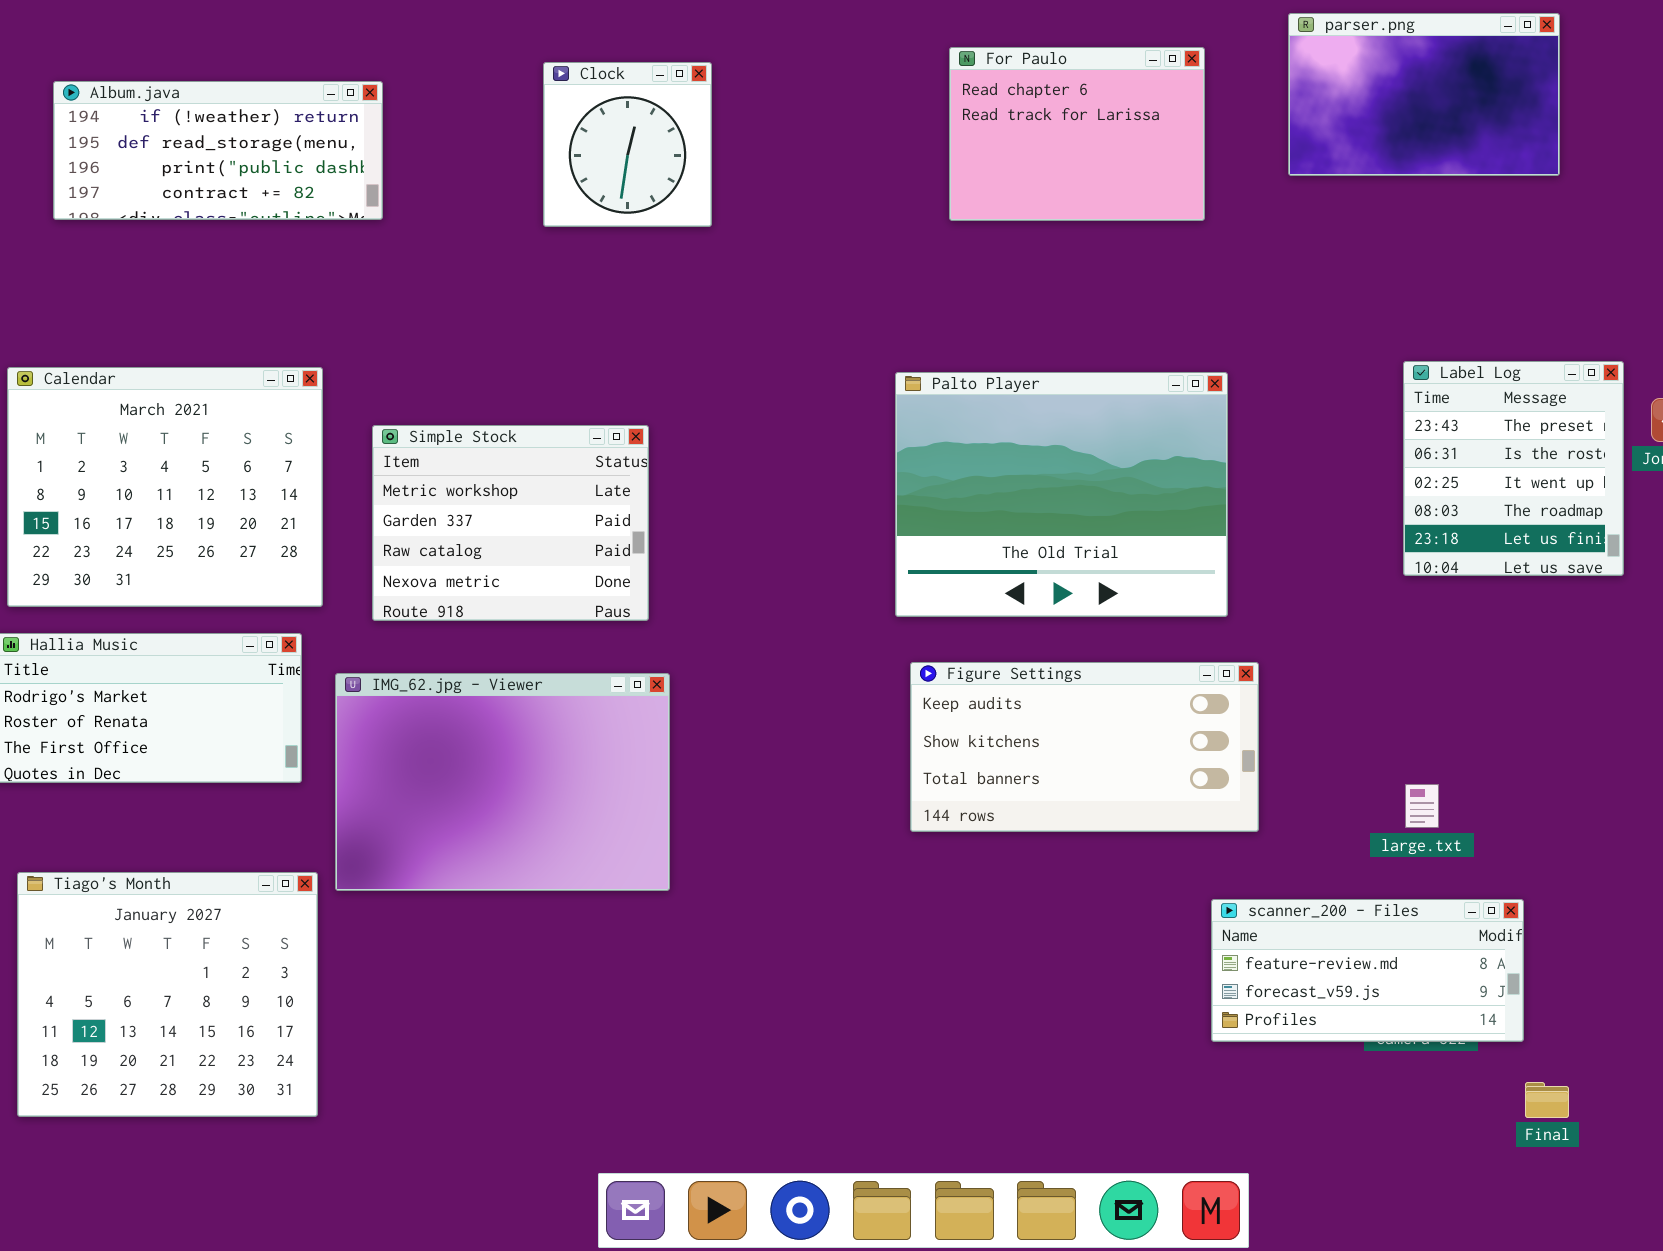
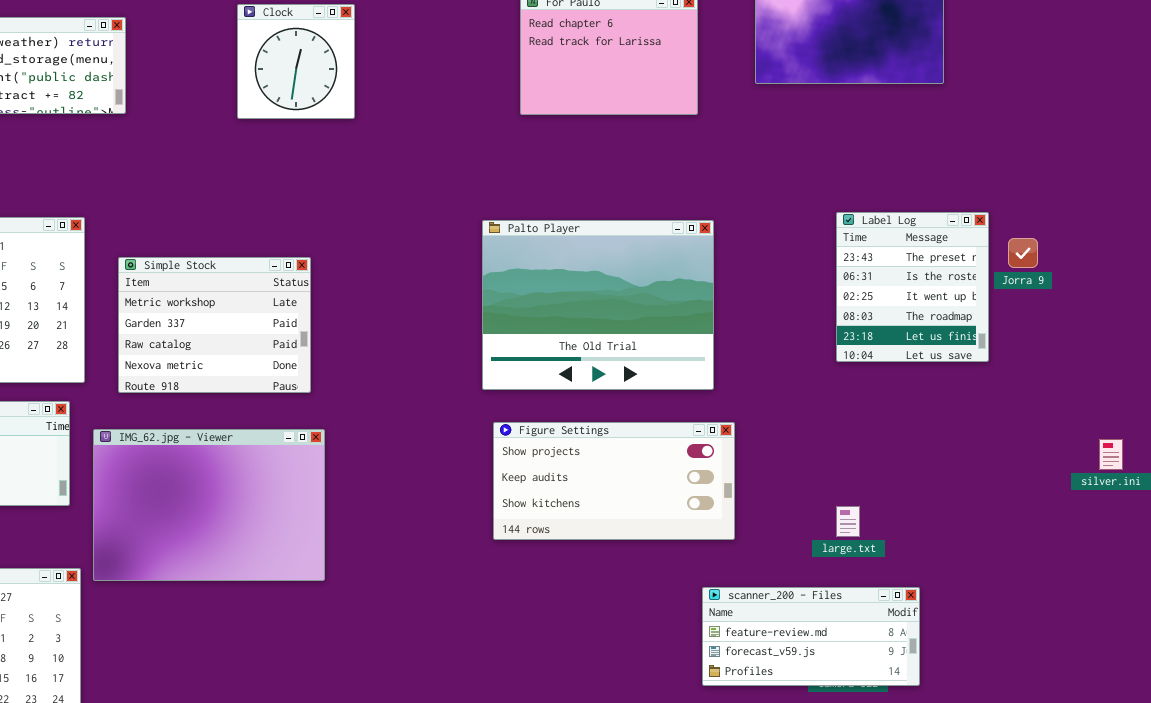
Figure Settings: [910,662,1259,832] -> [493,422,735,540], scrolled up 1 row

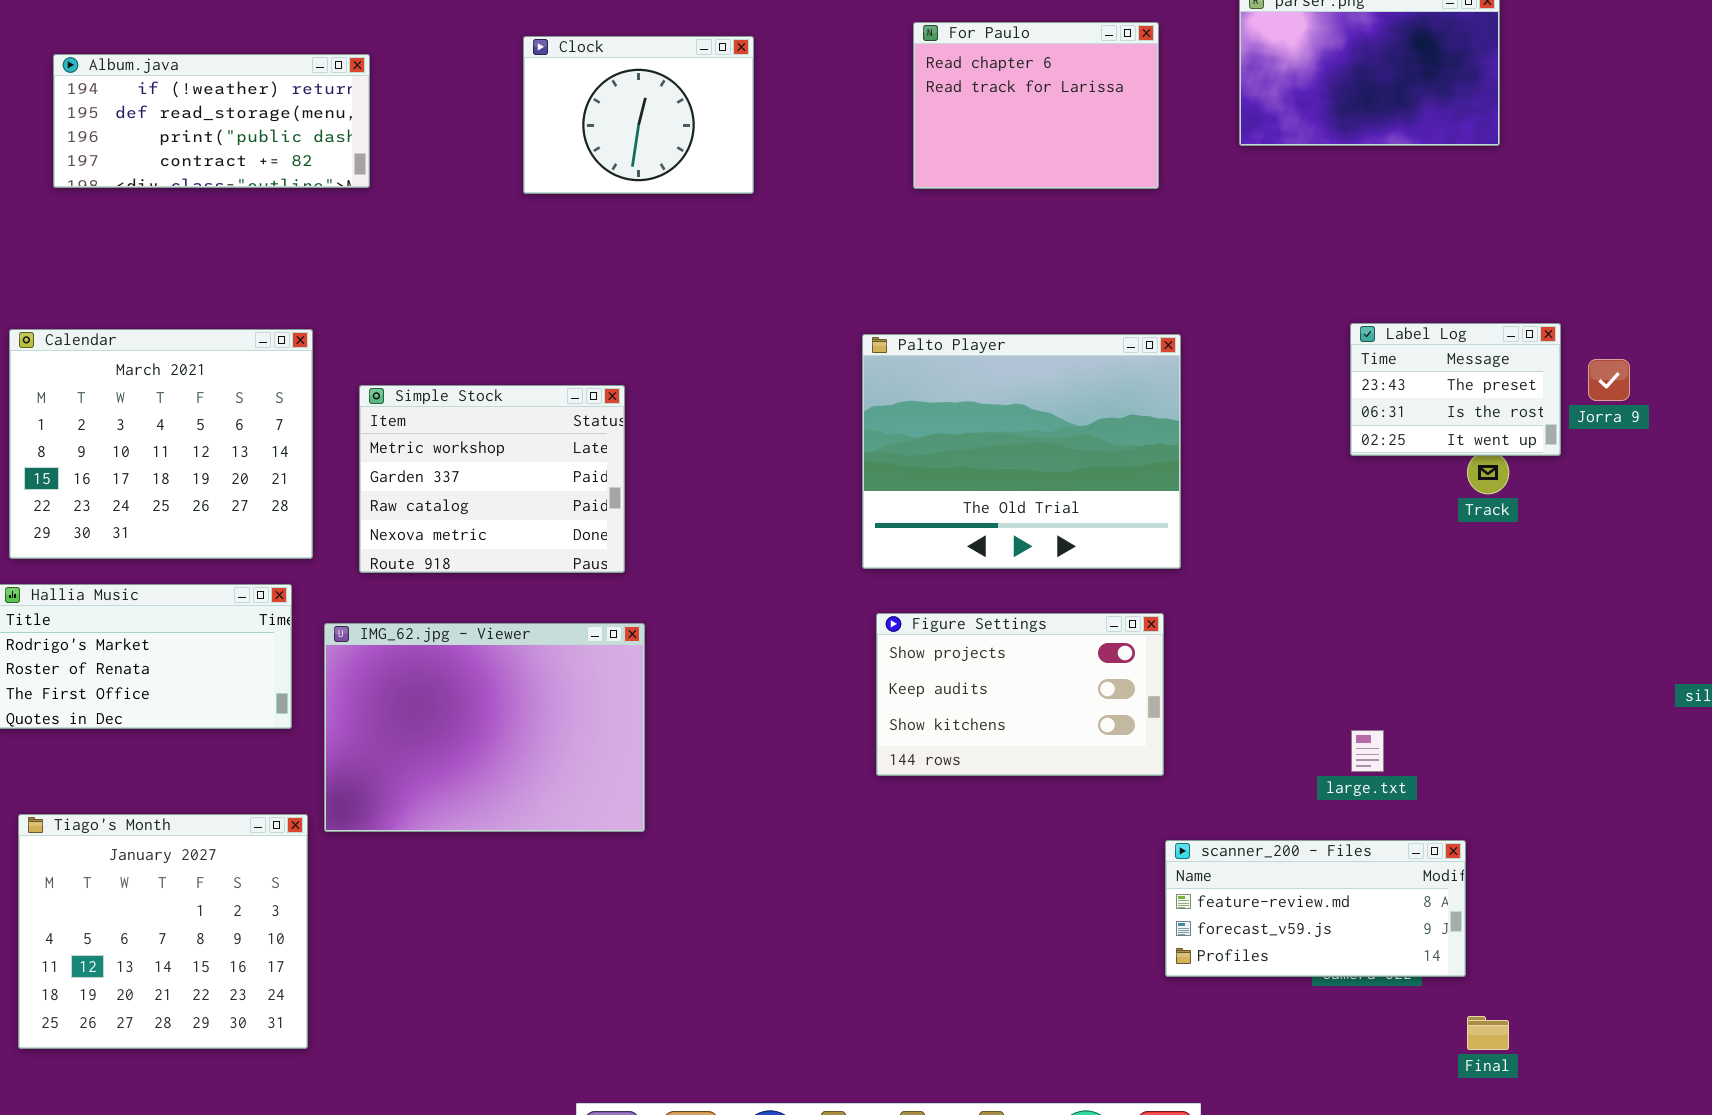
Clock: [237,4,355,119] -> [523,36,754,194], resized
Label Log: [836,212,989,362] -> [1350,323,1561,456], resized
Figure Settings: [493,422,735,540] -> [876,613,1164,776], resized

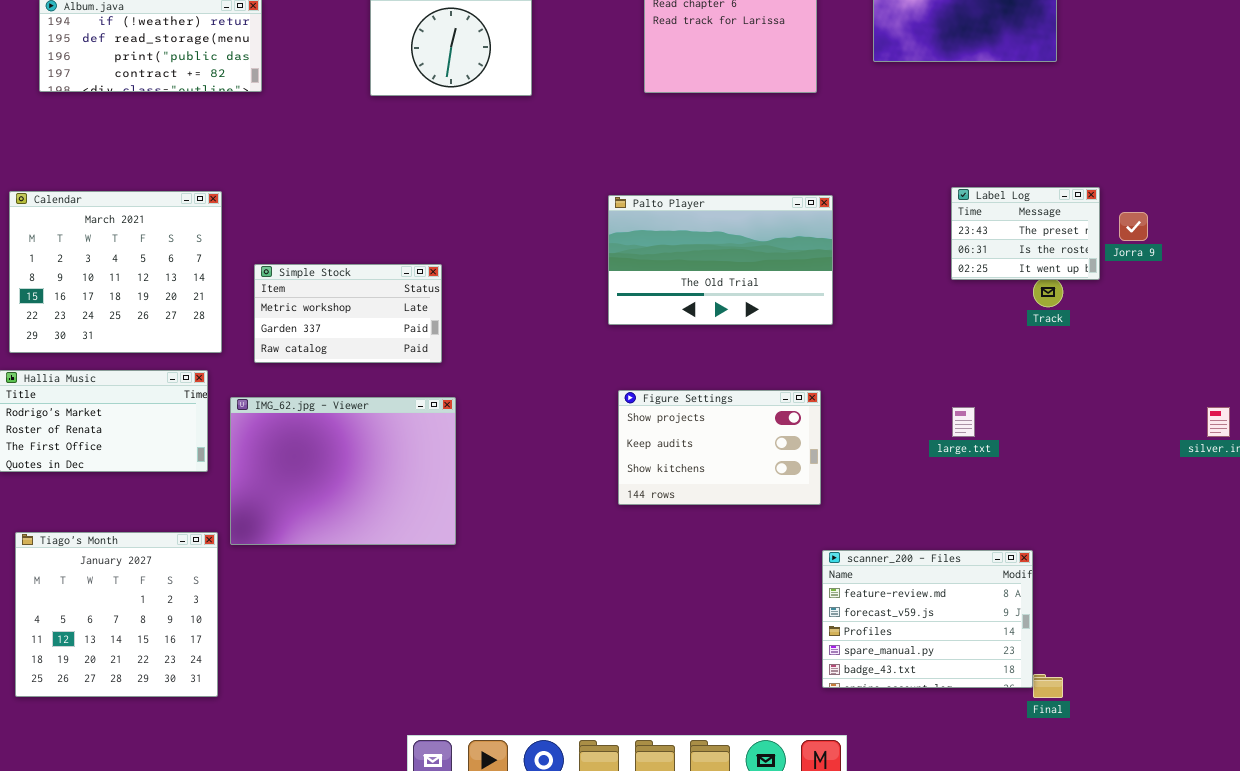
Palto Player: [862,334,1181,569] -> [608,195,833,325], resized
Simple Stock: [359,385,625,573] -> [254,264,442,363], resized
large.txt: [1351,730,1384,772] -> [952,407,975,437], moved
scanner_200 - Files: [1165,840,1466,977] -> [822,550,1033,688], resized

